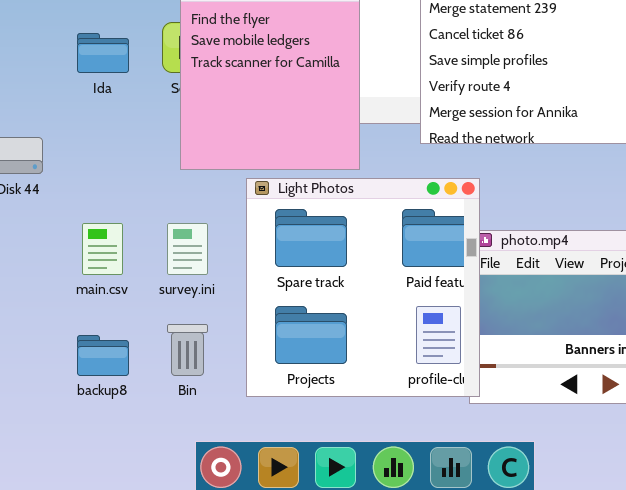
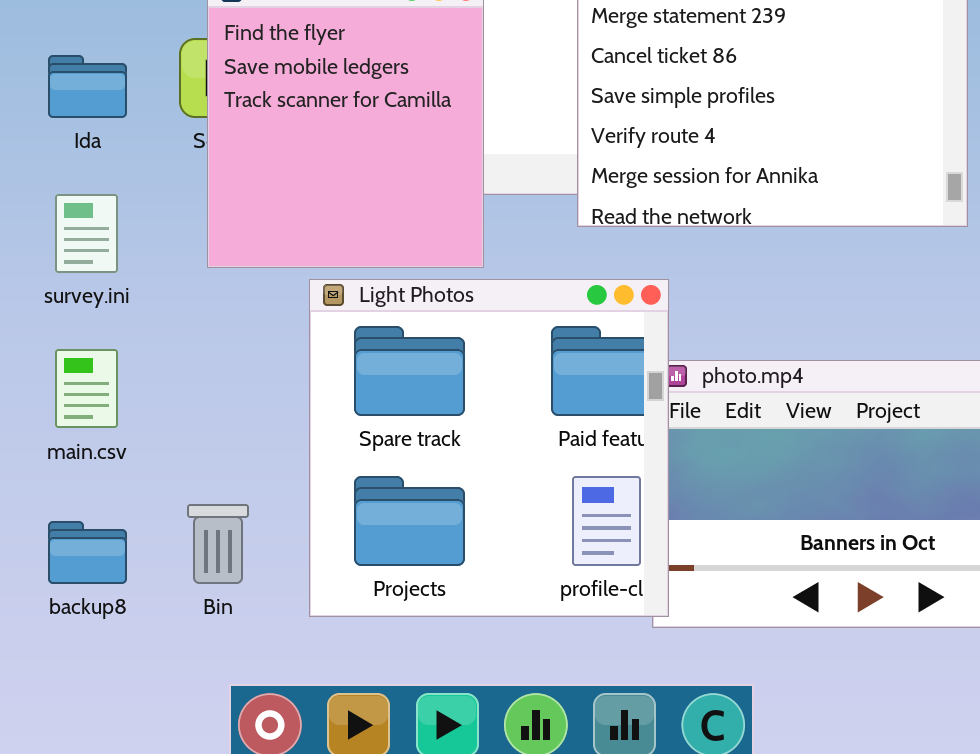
survey.ini: [167,223,208,275] -> [55,194,118,273], moved

